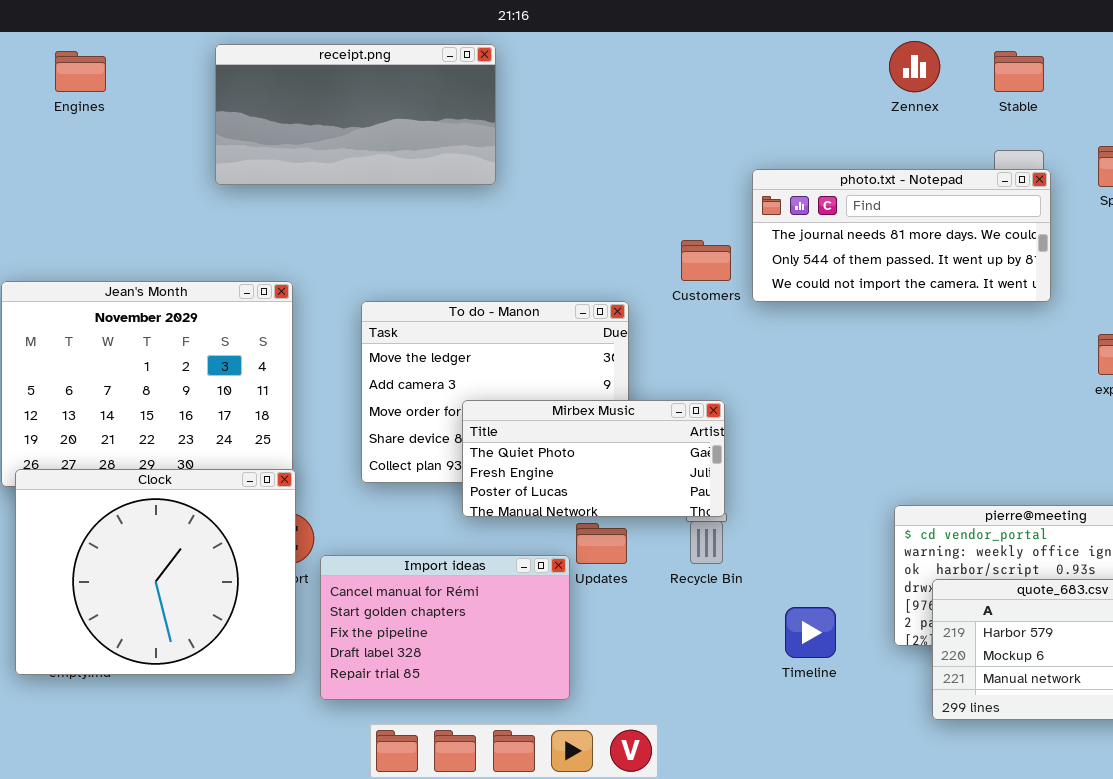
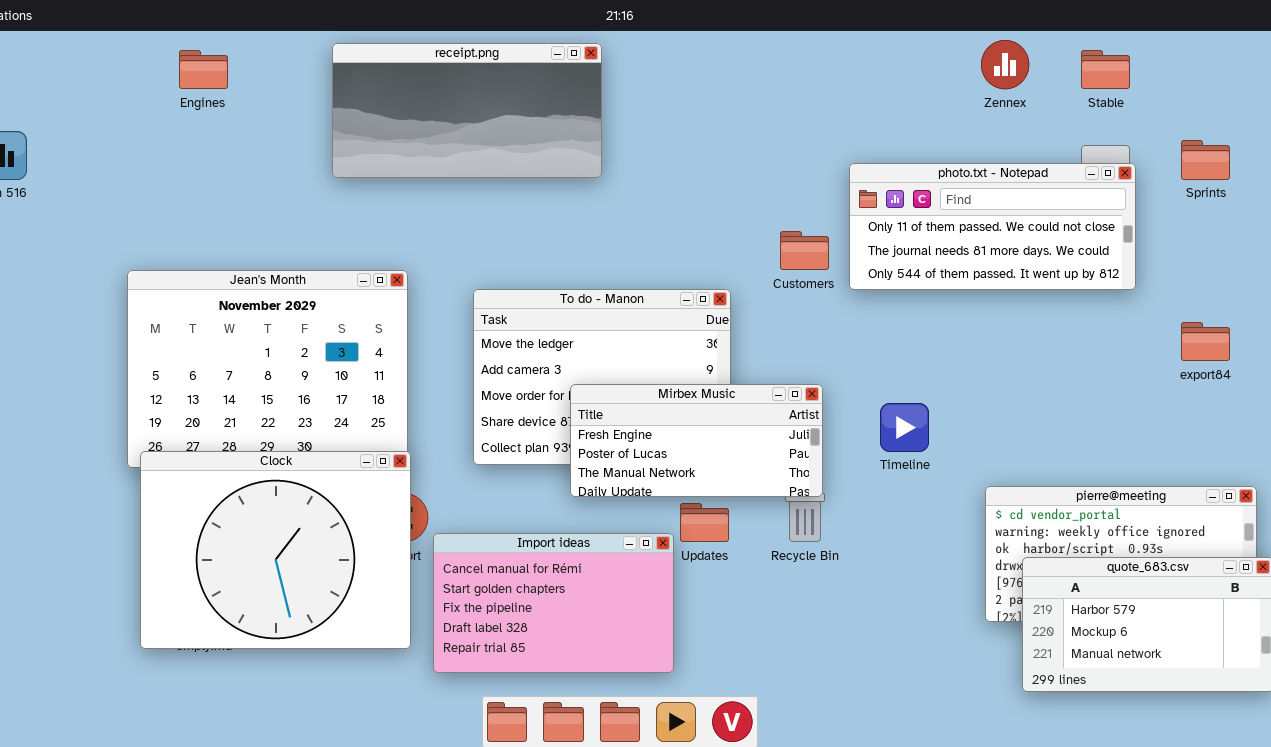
photo.txt - Notepad: [752,169,1051,302] -> [849,163,1136,290], scrolled up 1 row
Mirbex Music: [462,400,725,517] -> [570,384,823,497], scrolled down 1 row
Timeline: [785,607,836,658] -> [880,403,929,452], moved

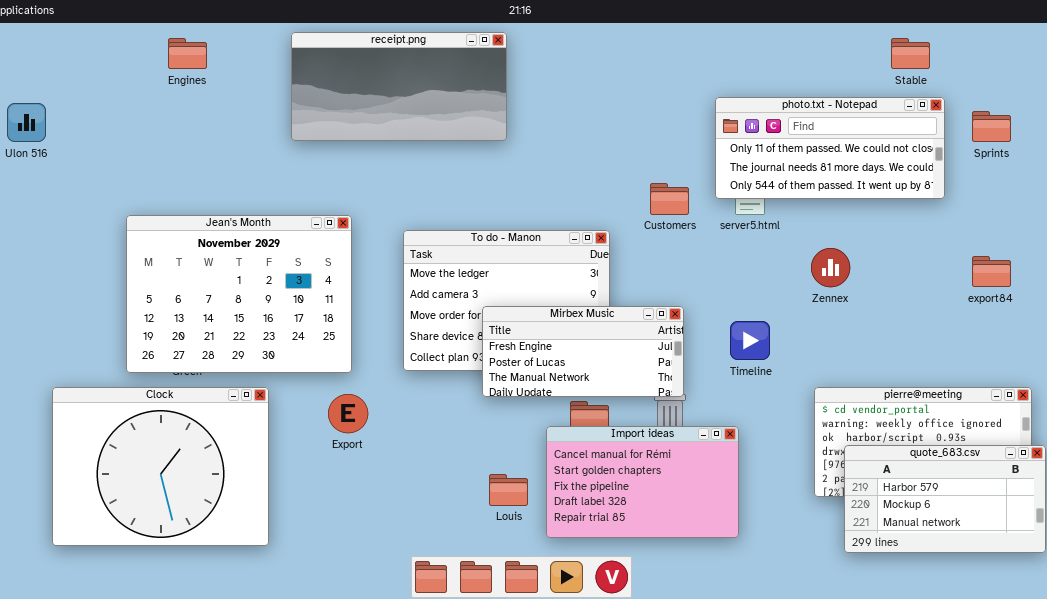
Zennex: [981,40,1029,89] -> [811,248,850,287], moved
photo.txt - Notepad: [849,163,1136,290] -> [715,97,945,199], moved
Clock: [140,451,411,649] -> [52,387,269,546], moved
Import ideas: [433,533,674,673] -> [546,426,739,538], moved

